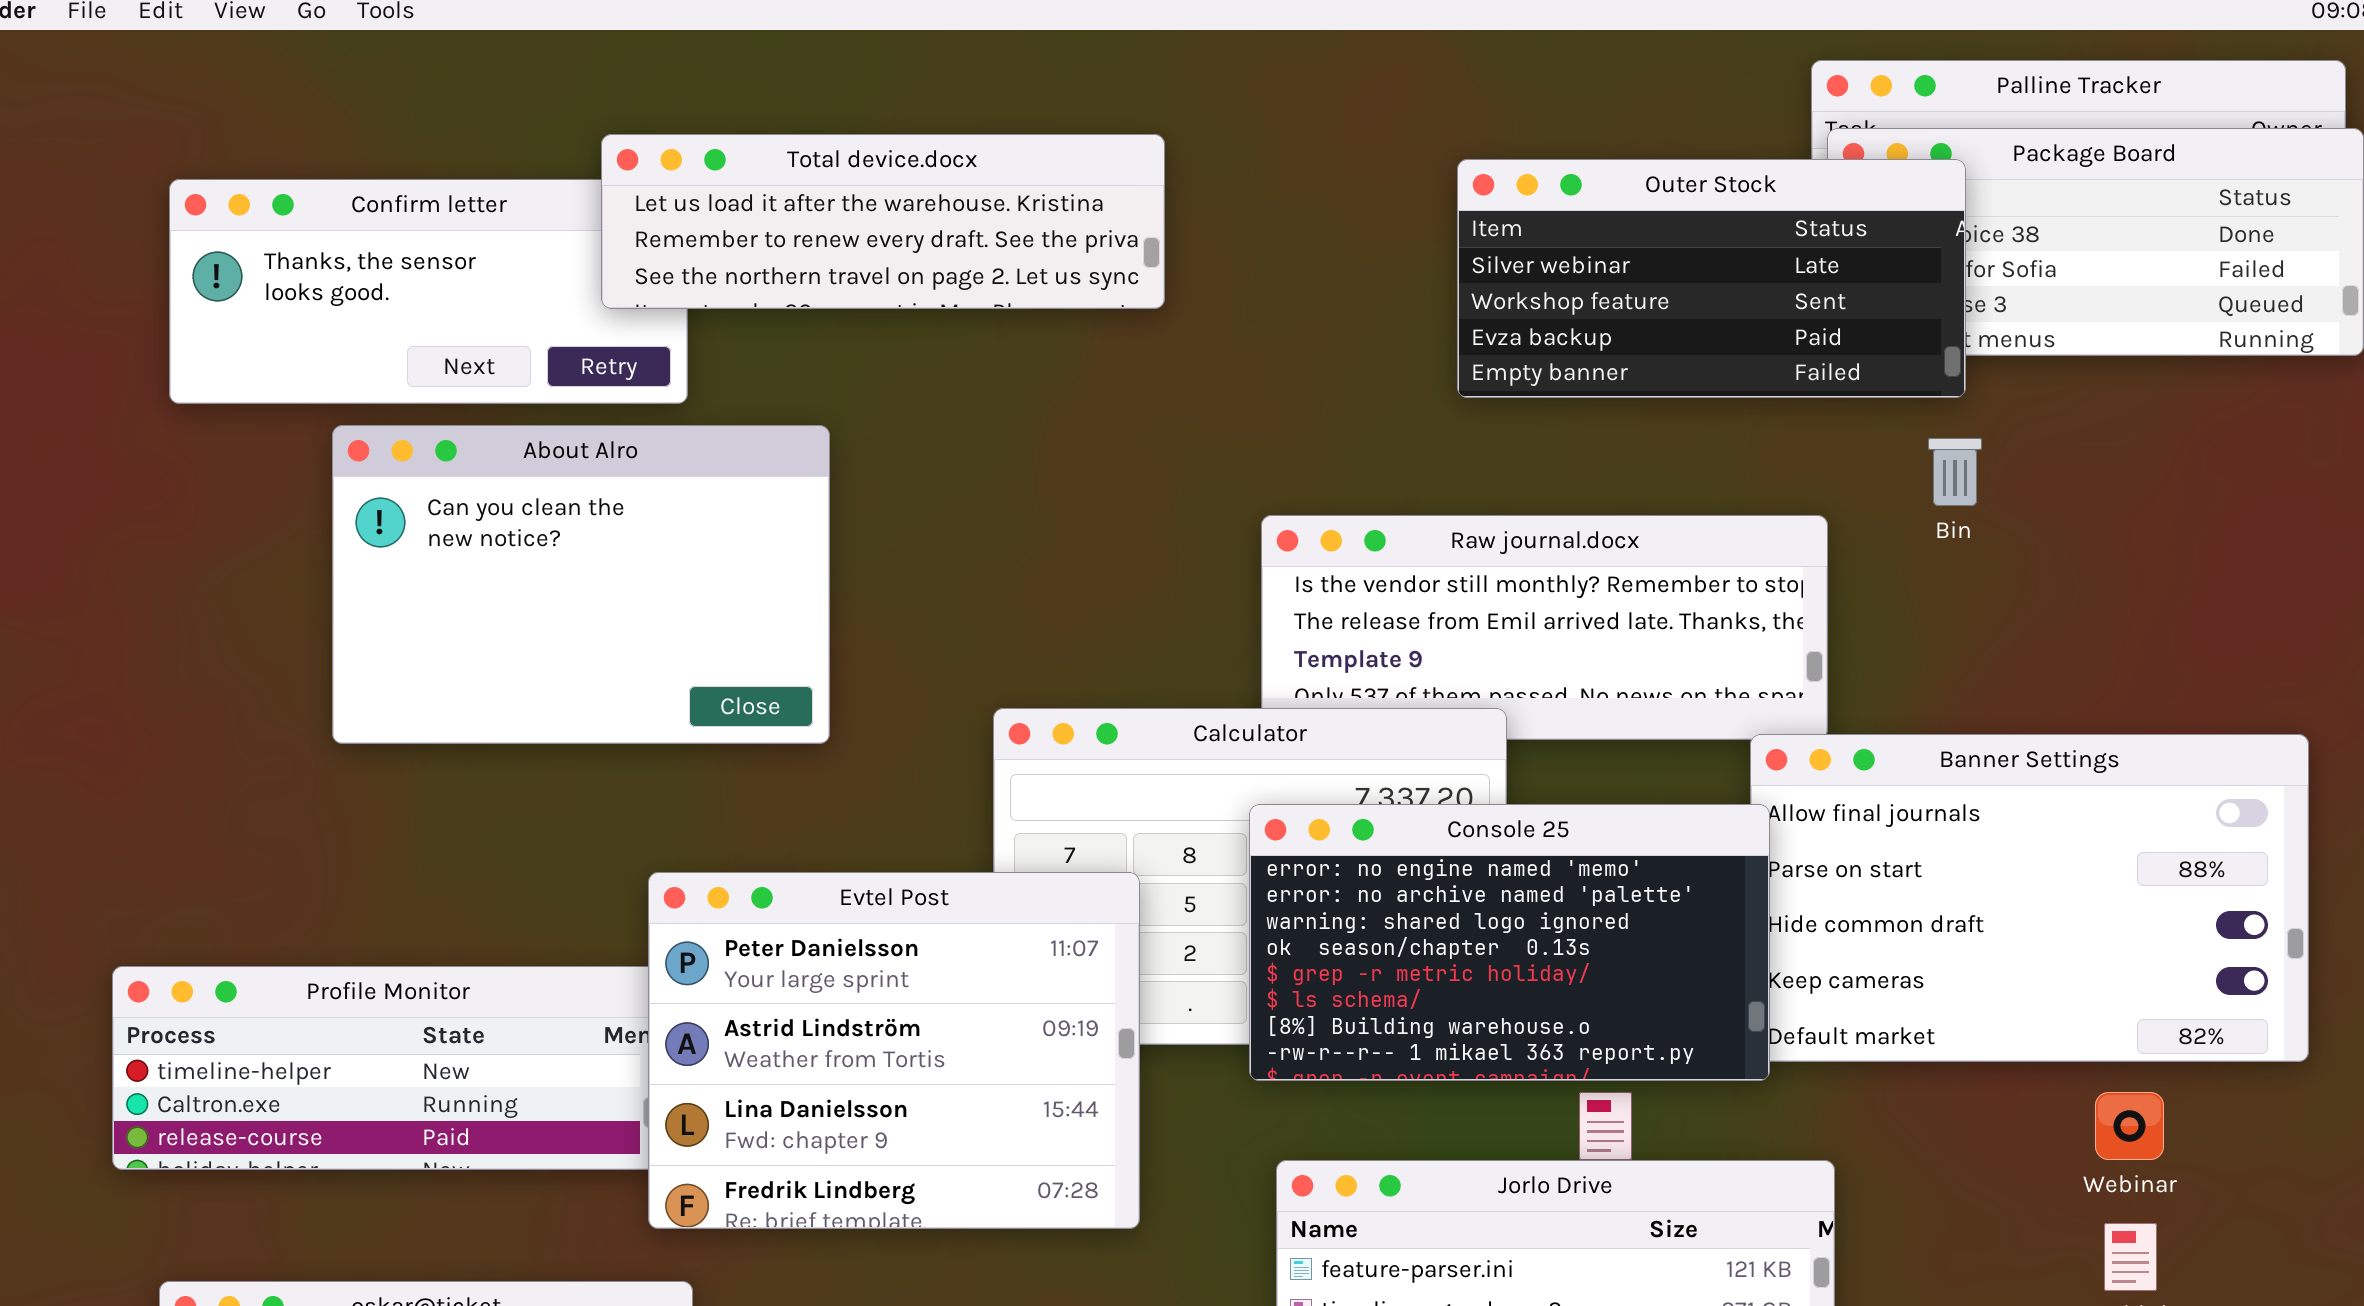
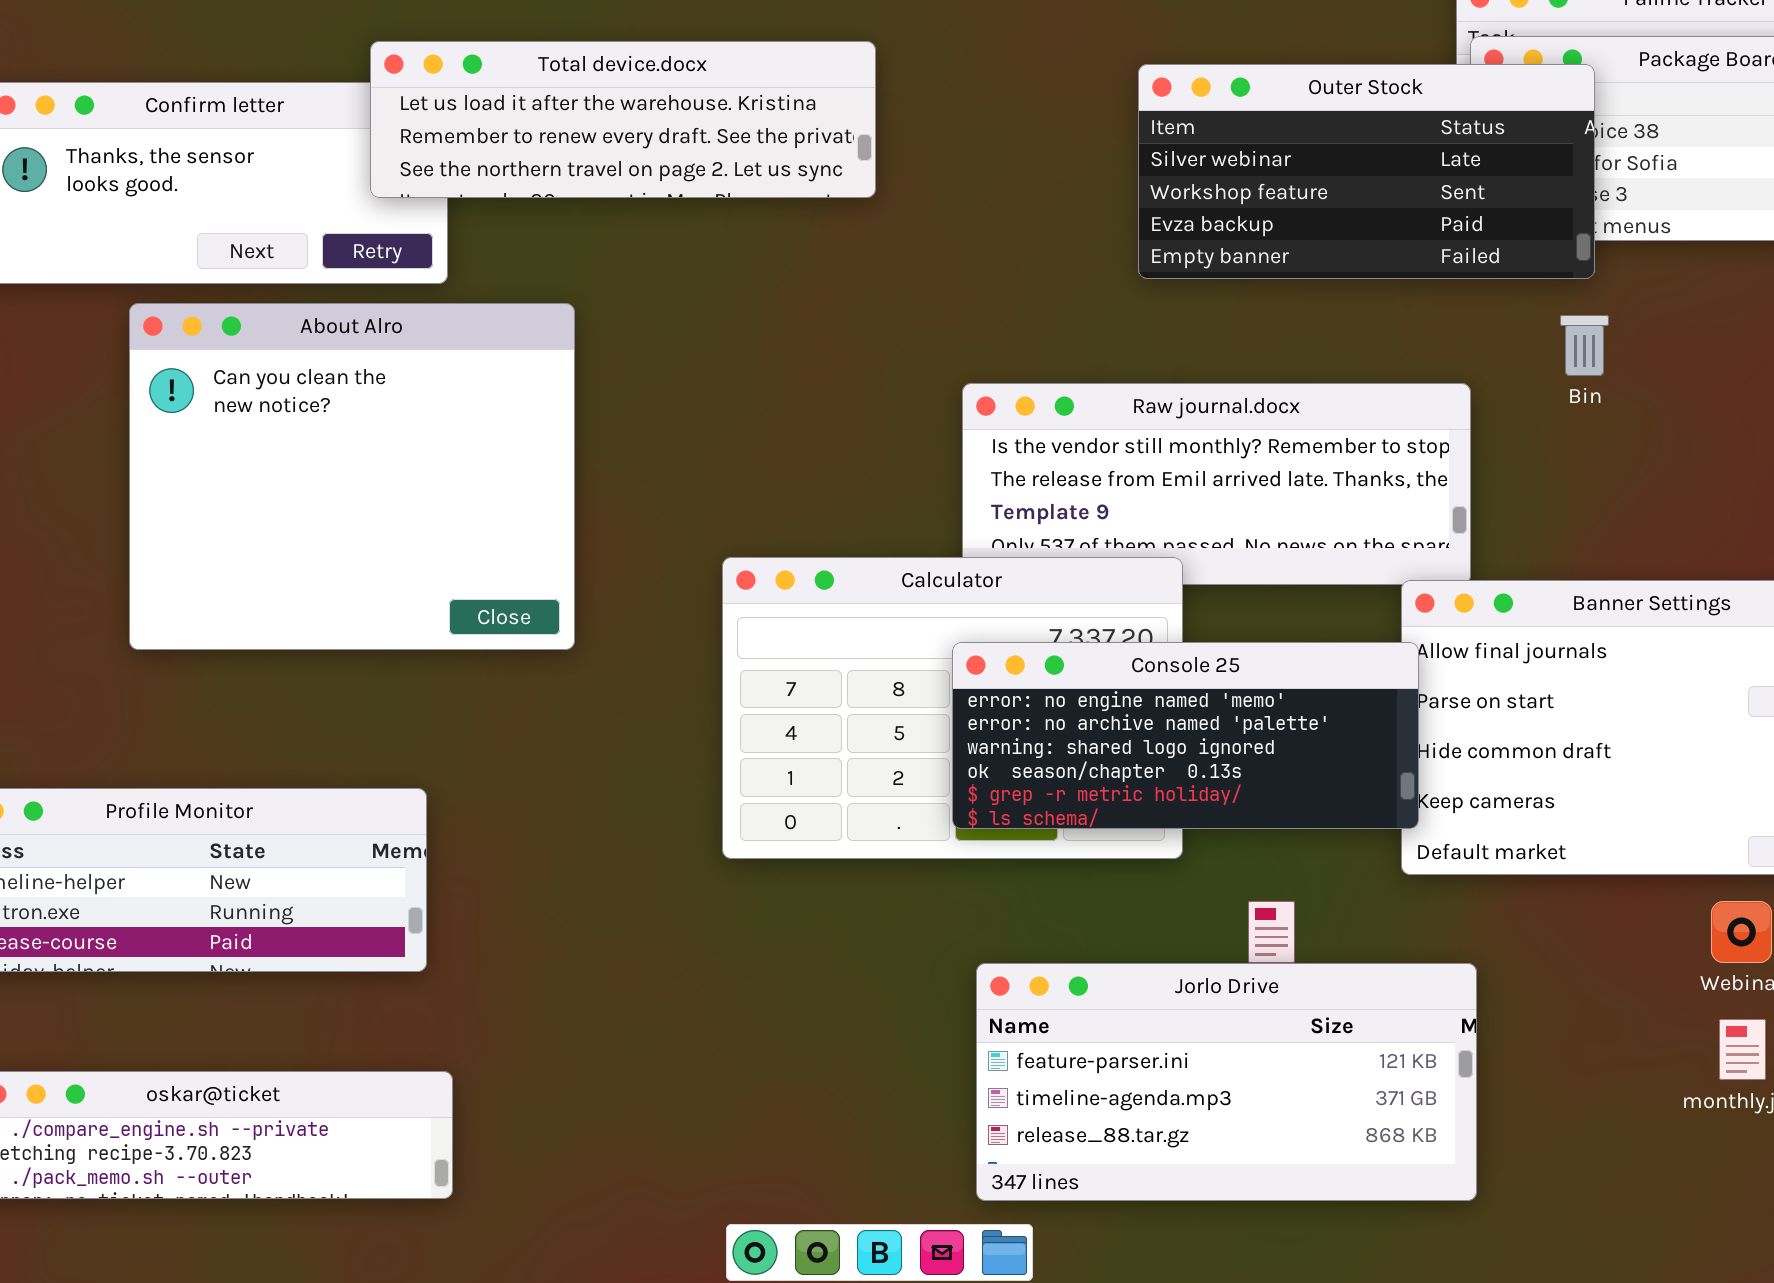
About Alro: [332,425,830,744] -> [129,303,575,650], resized
Console 25: [1249,804,1770,1081] -> [952,642,1419,829], resized
Evtel Post: [648,872,1140,1229] -> none, closed

